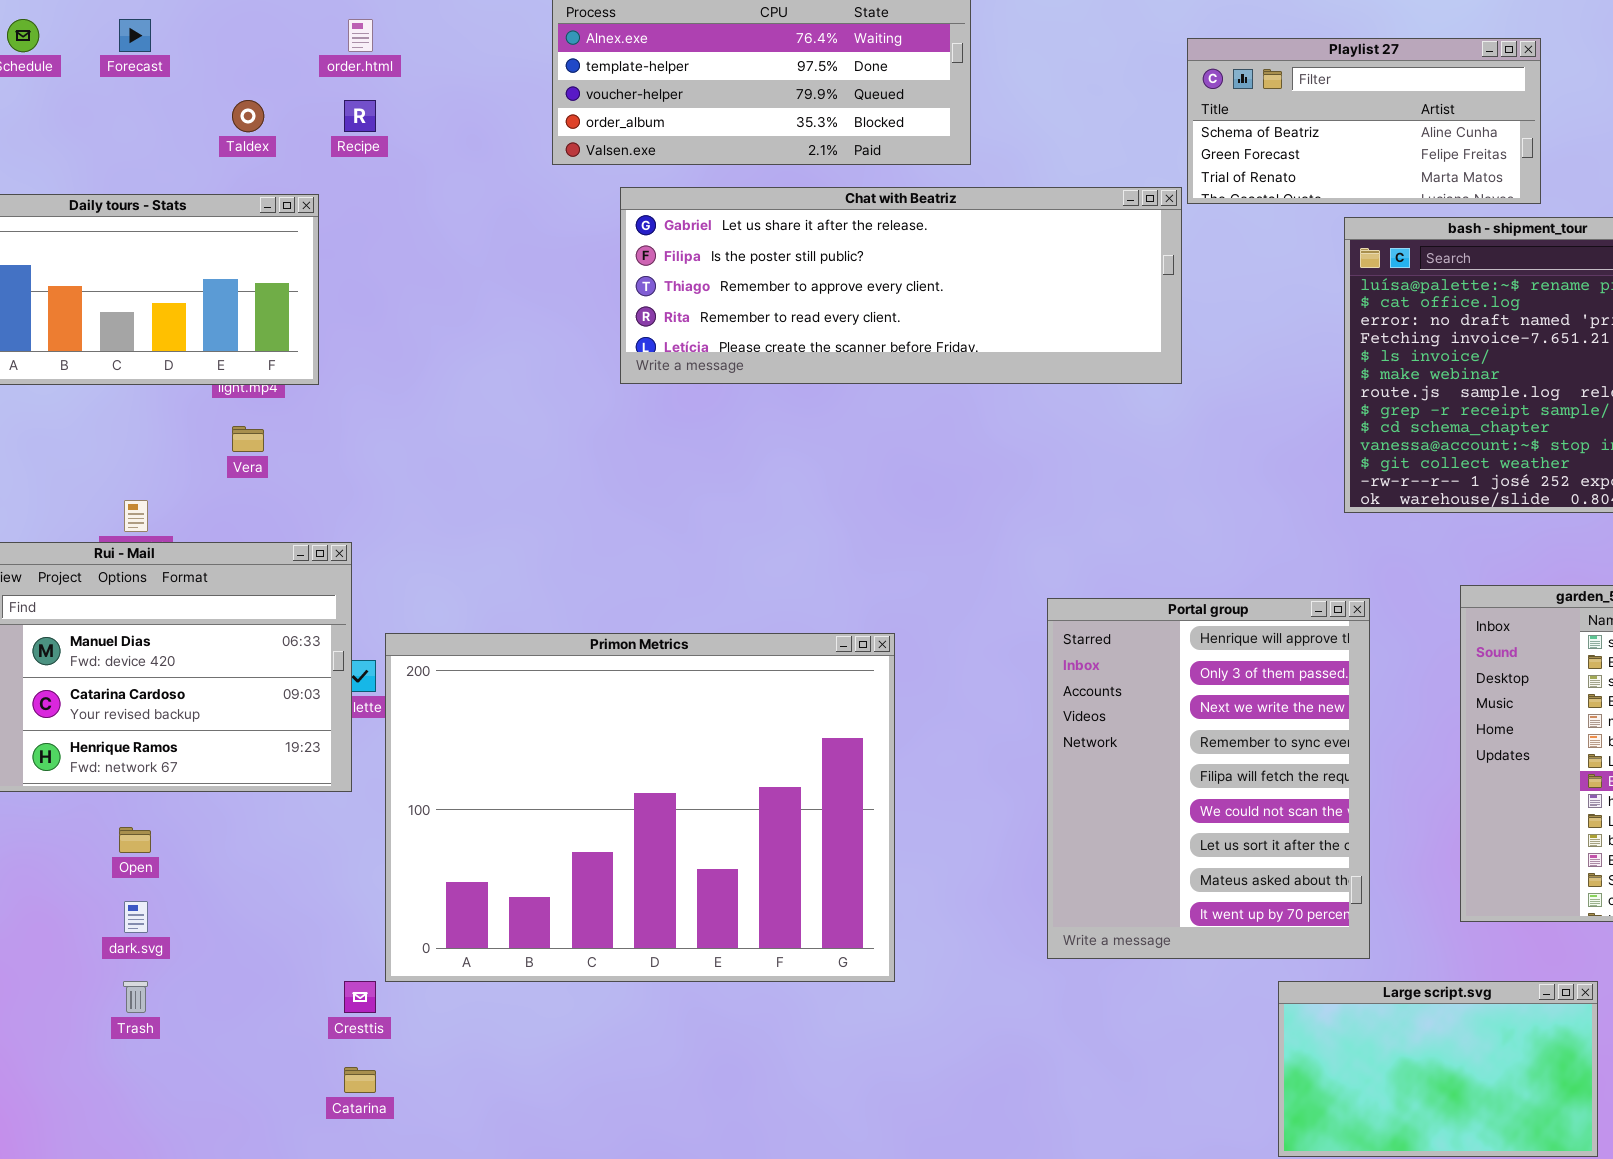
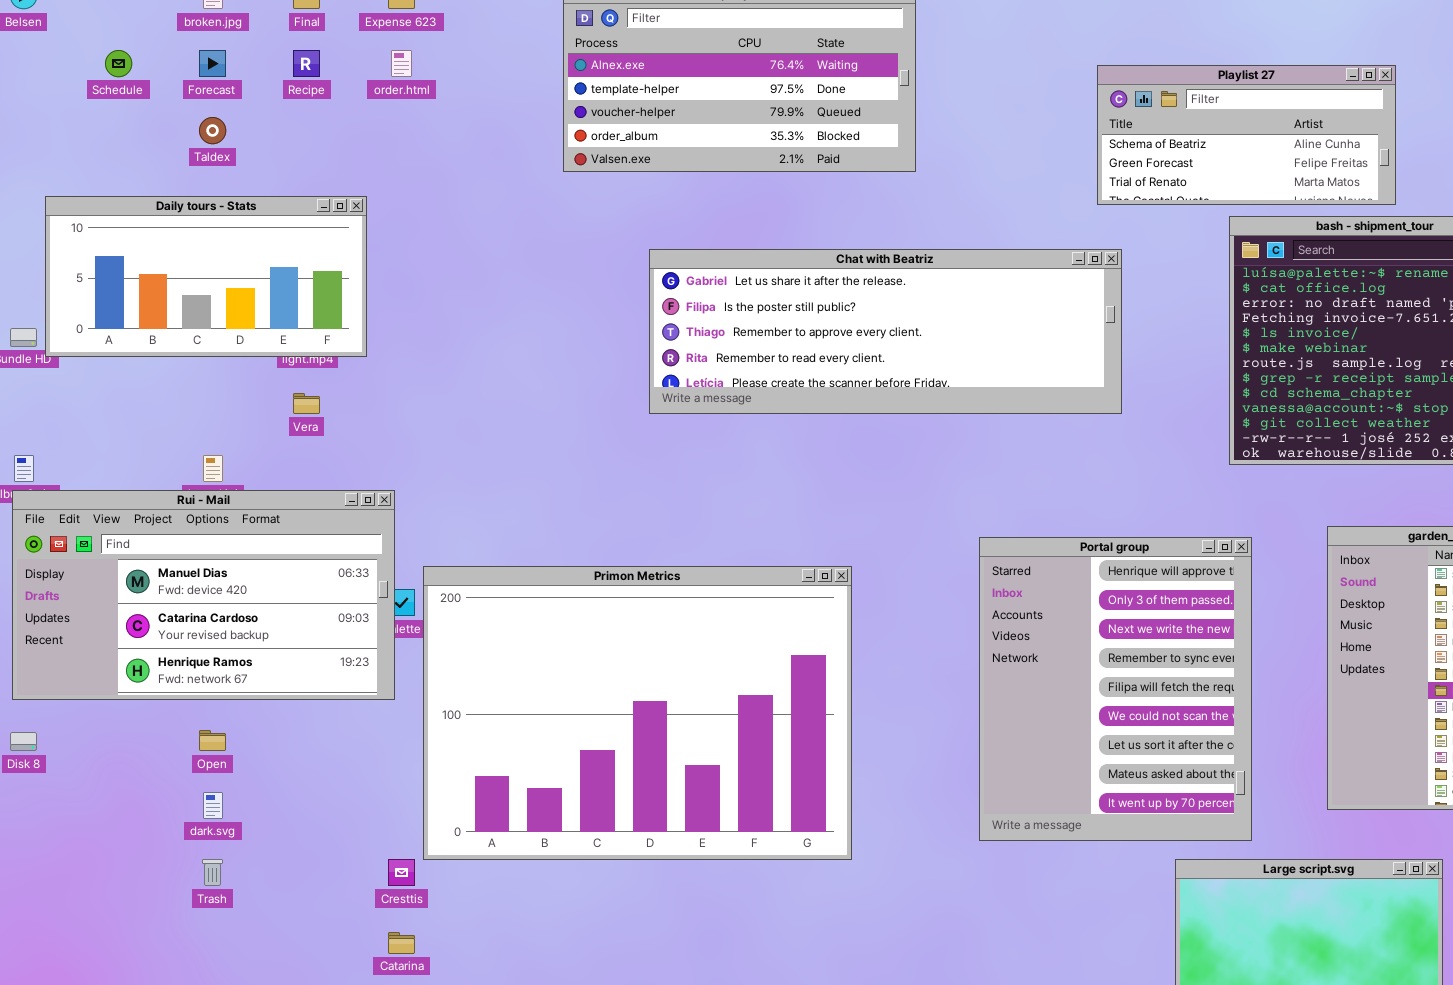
Taldex: [232,100,264,132] -> [199,117,226,144], moved
Recipe: [344,100,376,132] -> [293,50,320,77], moved
Chat with Beatriz: [620,187,1182,384] -> [649,249,1122,414], moved

